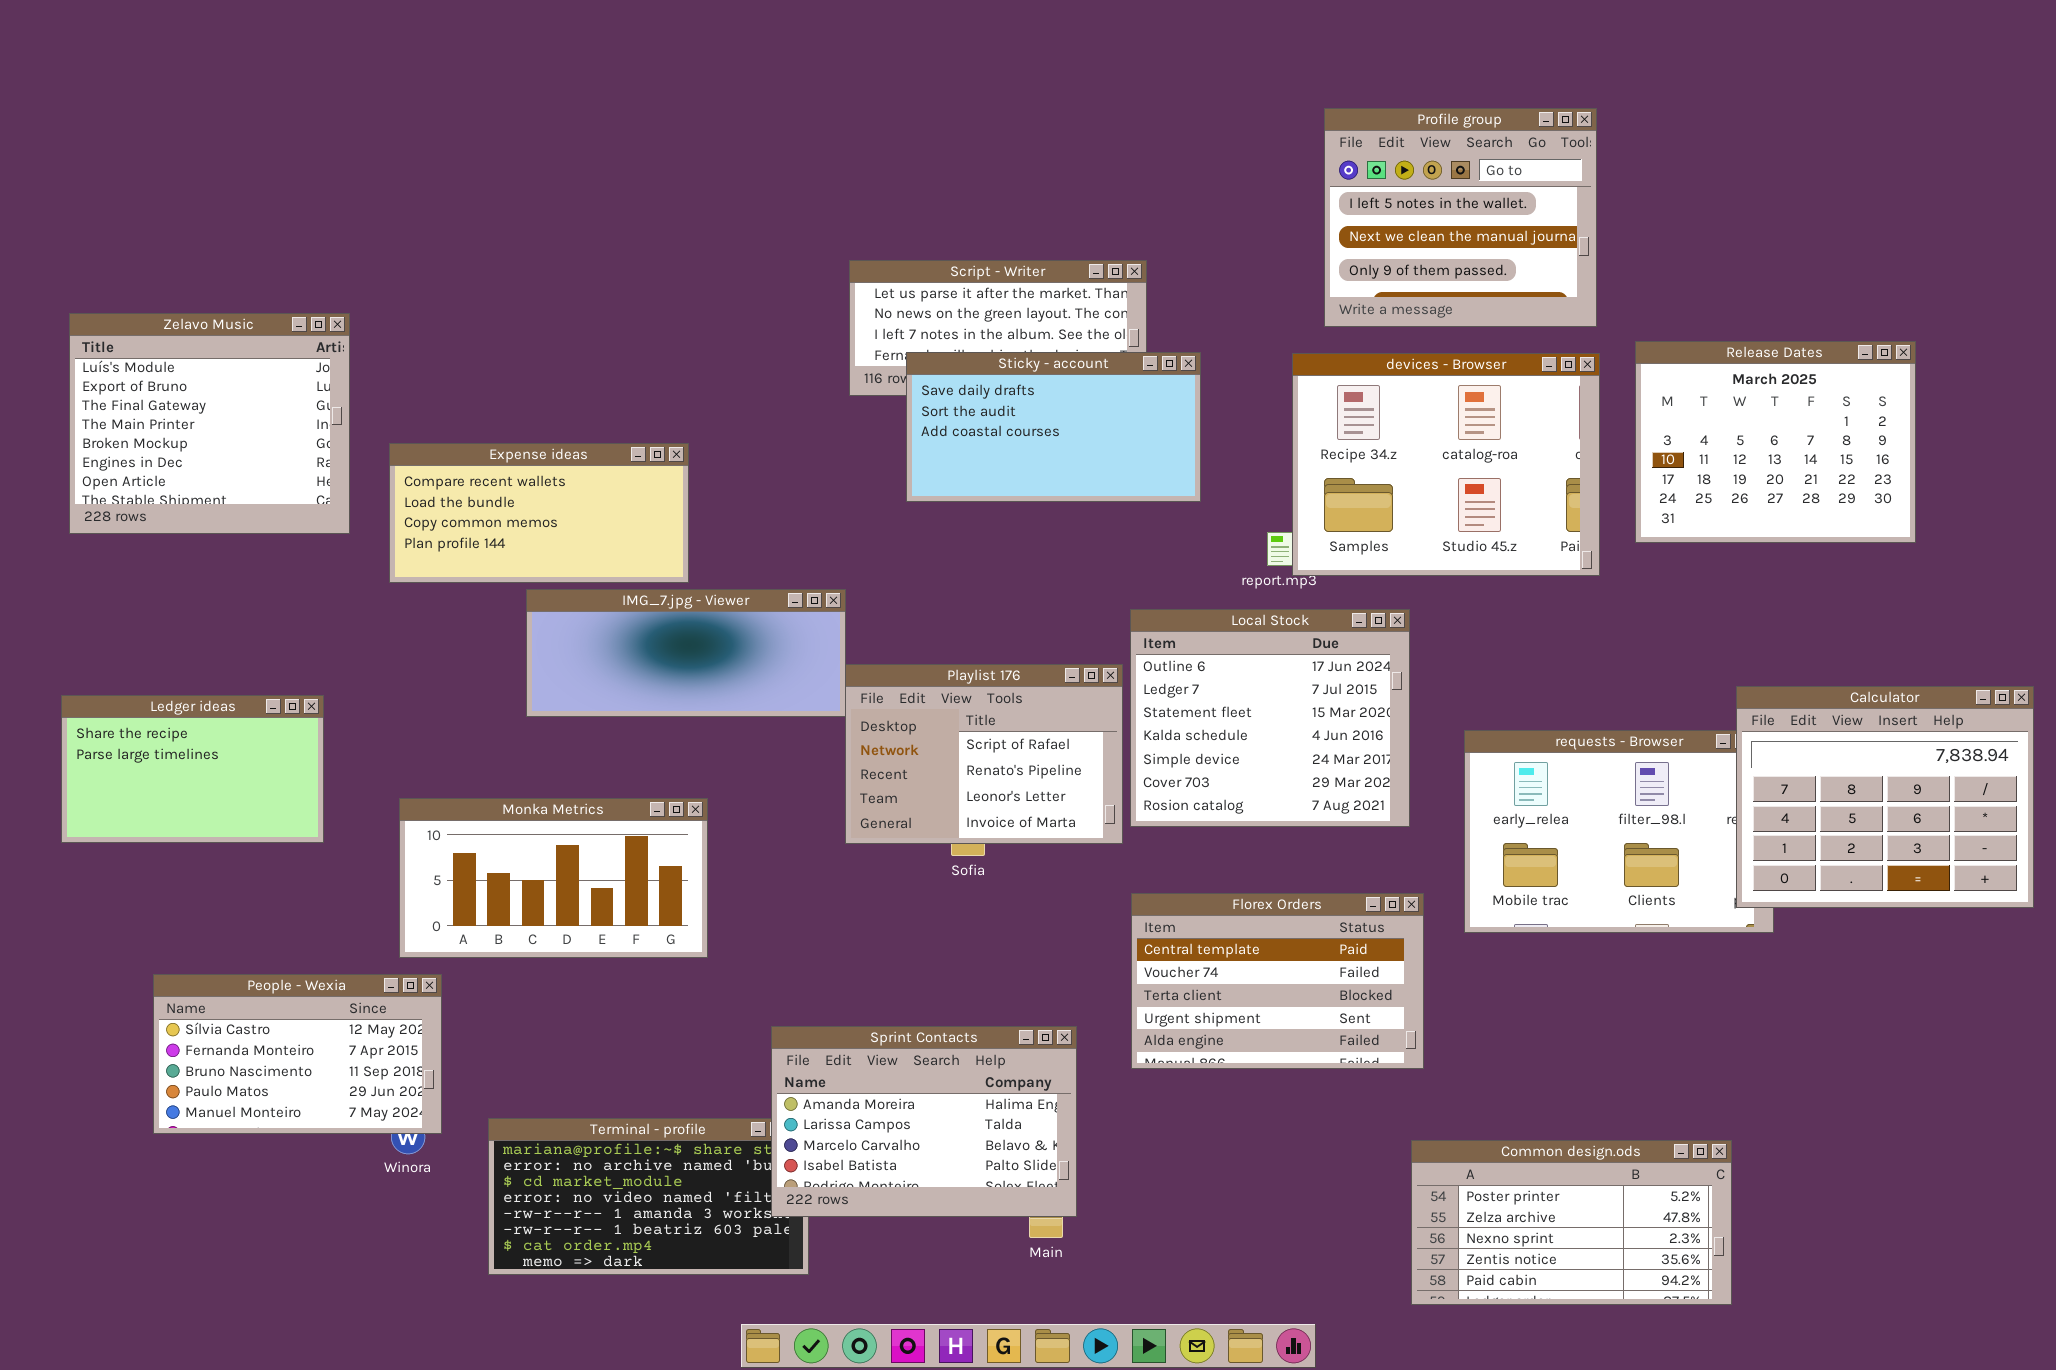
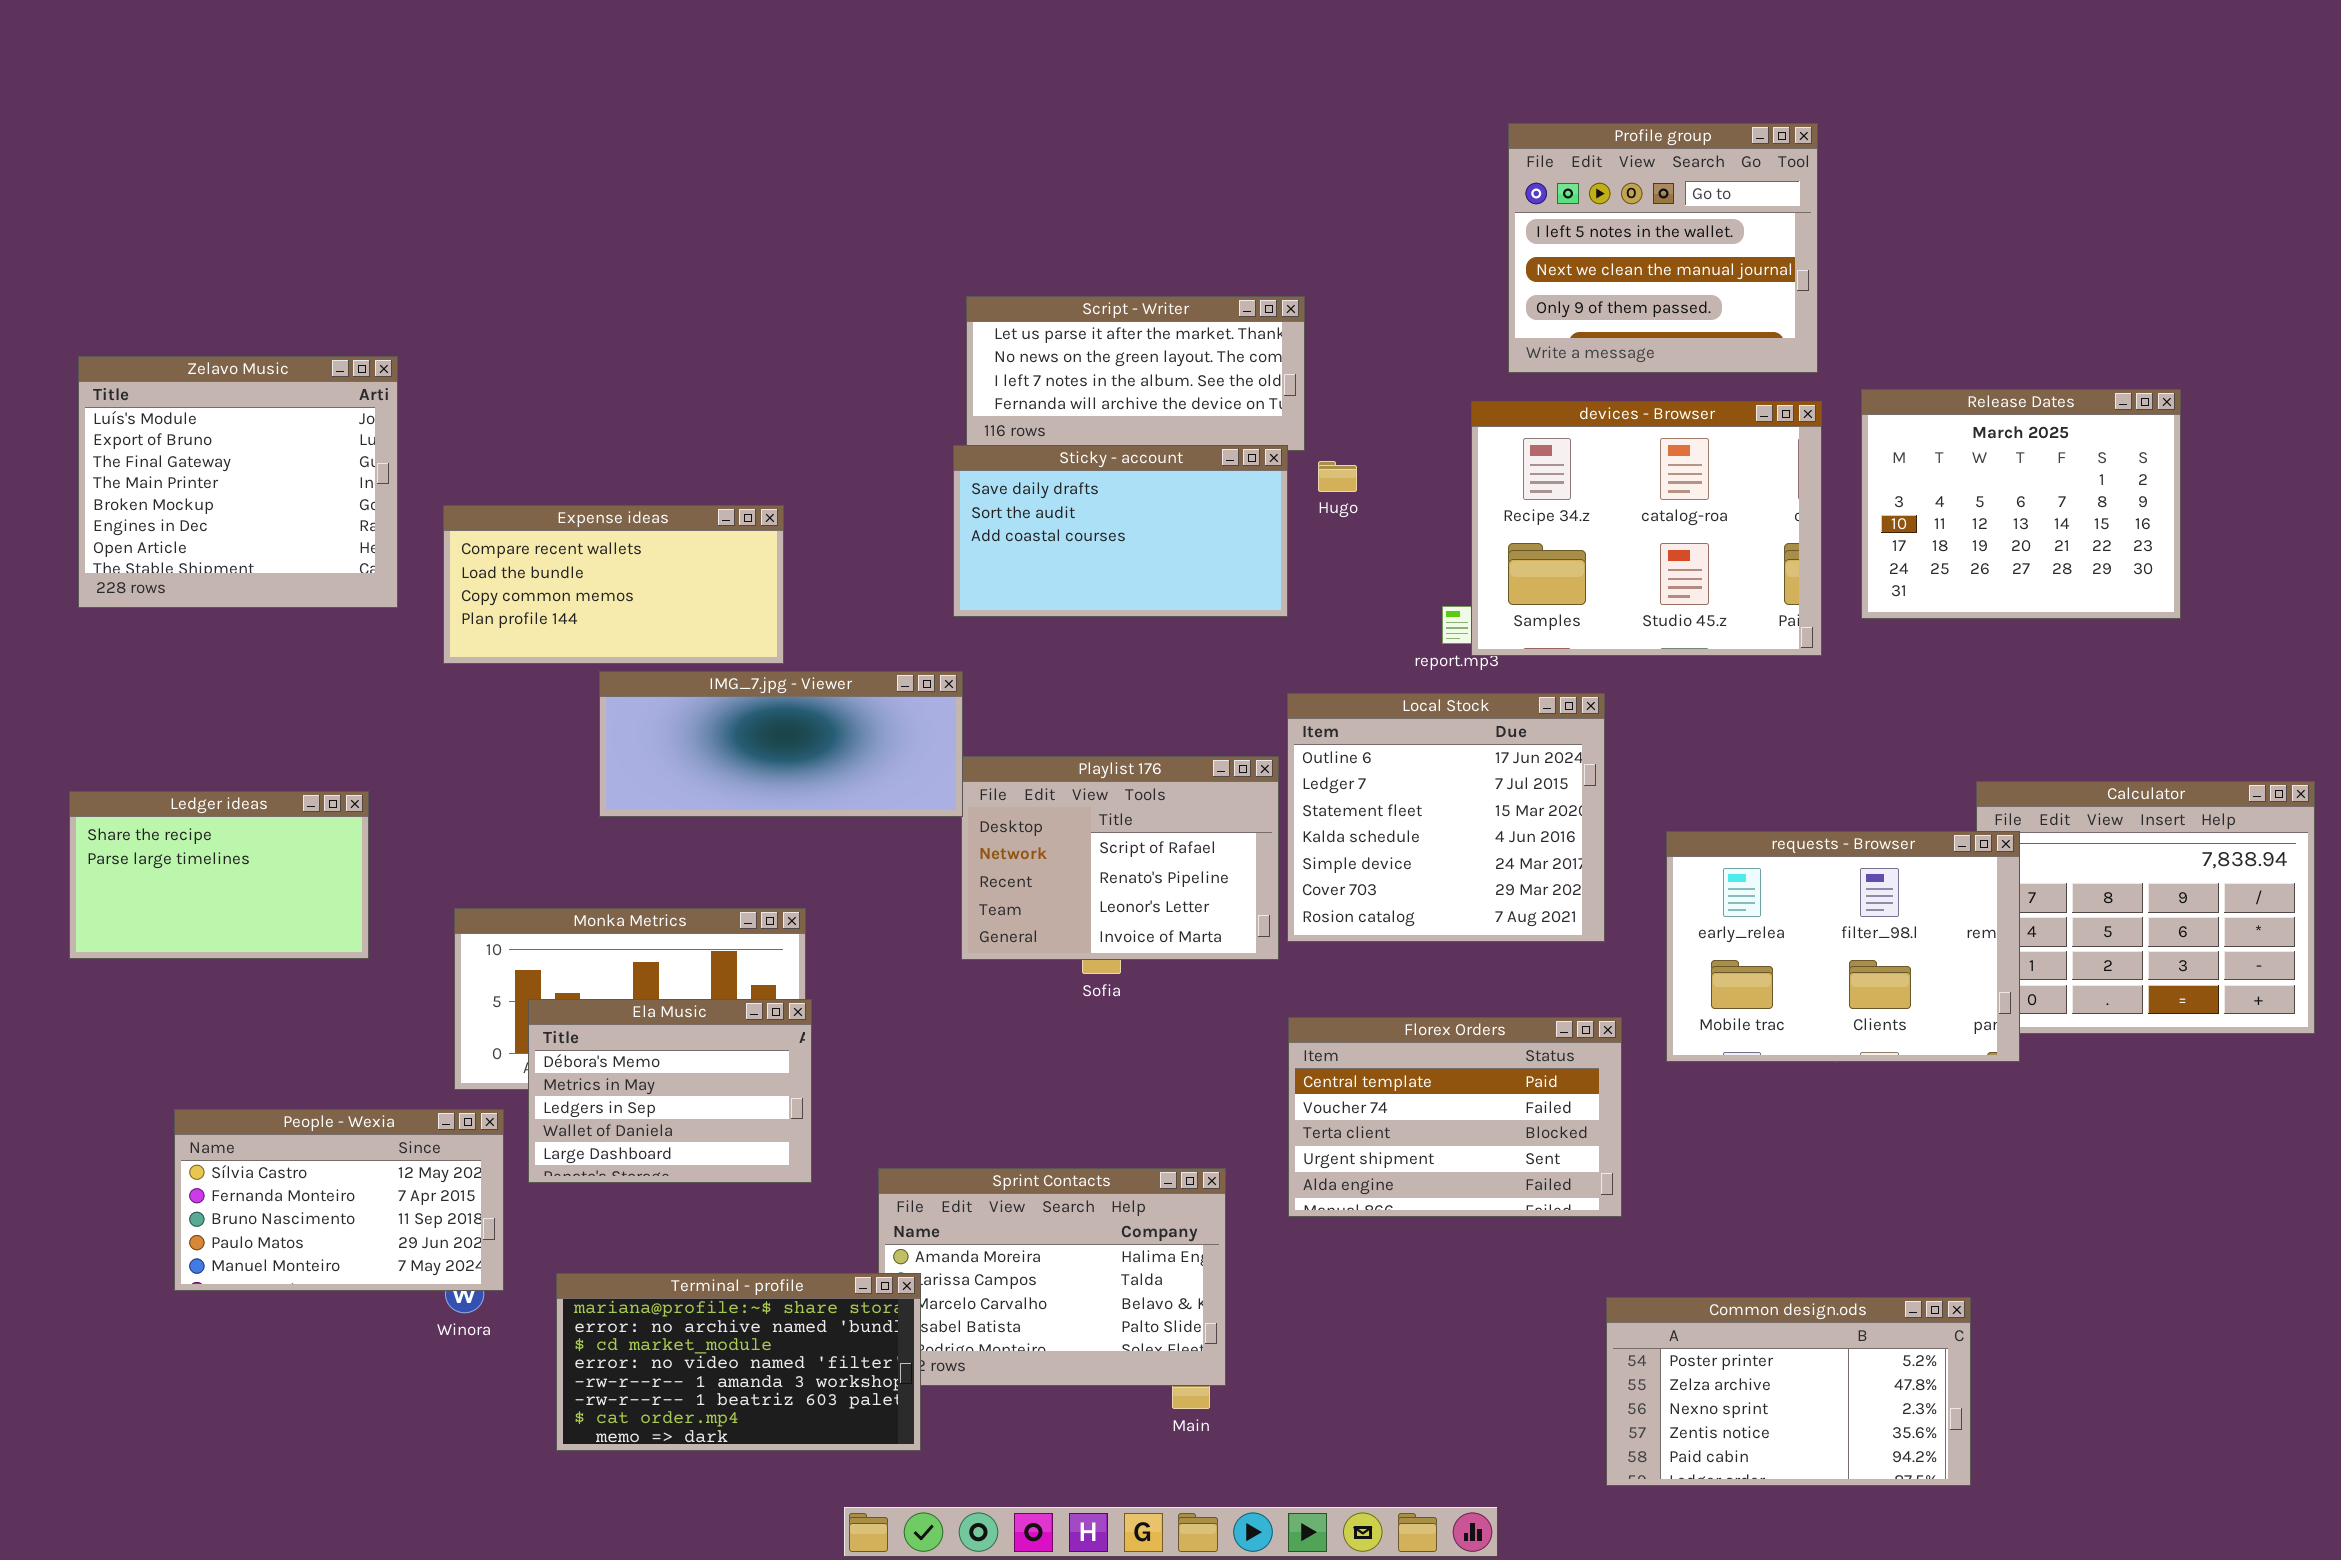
Sticky - account: [906,352,1201,502] -> [953,445,1288,617], moved
requests - Browser: [1464,730,1774,933] -> [1666,831,2020,1062], raised
Ela Music: none -> [528,999,812,1183], opened
Terminal - profile: [488,1118,809,1275] -> [556,1273,921,1451], raised

